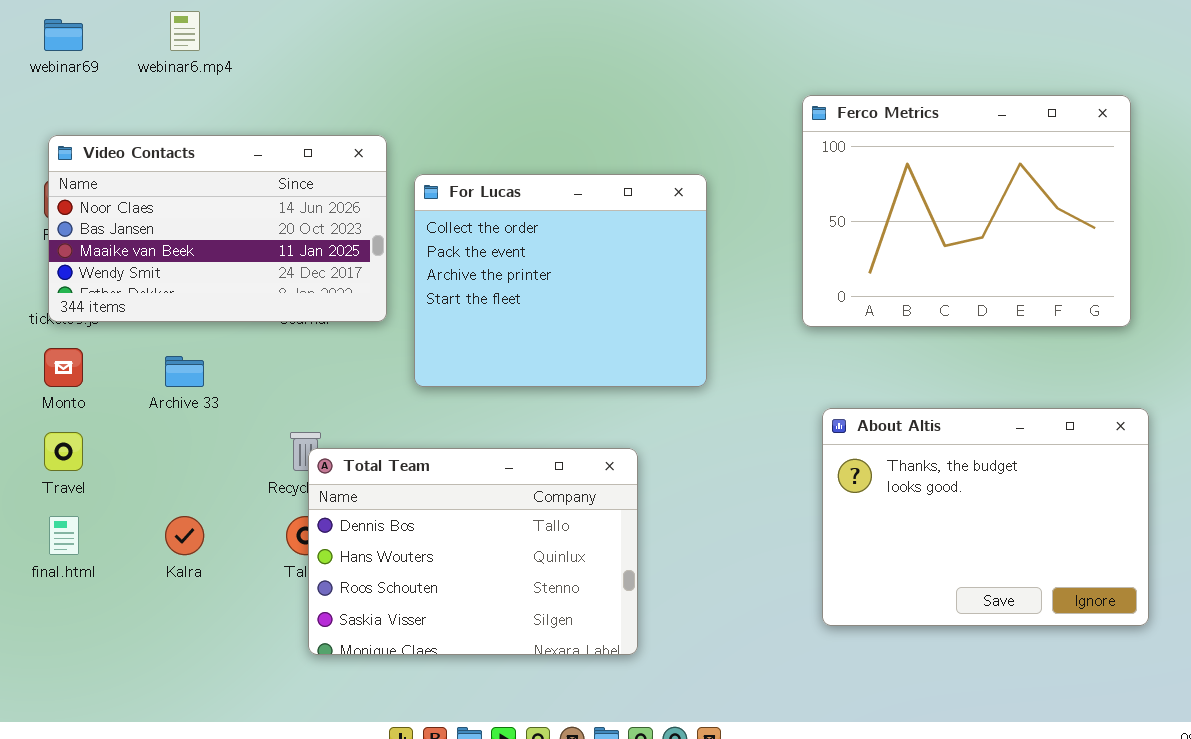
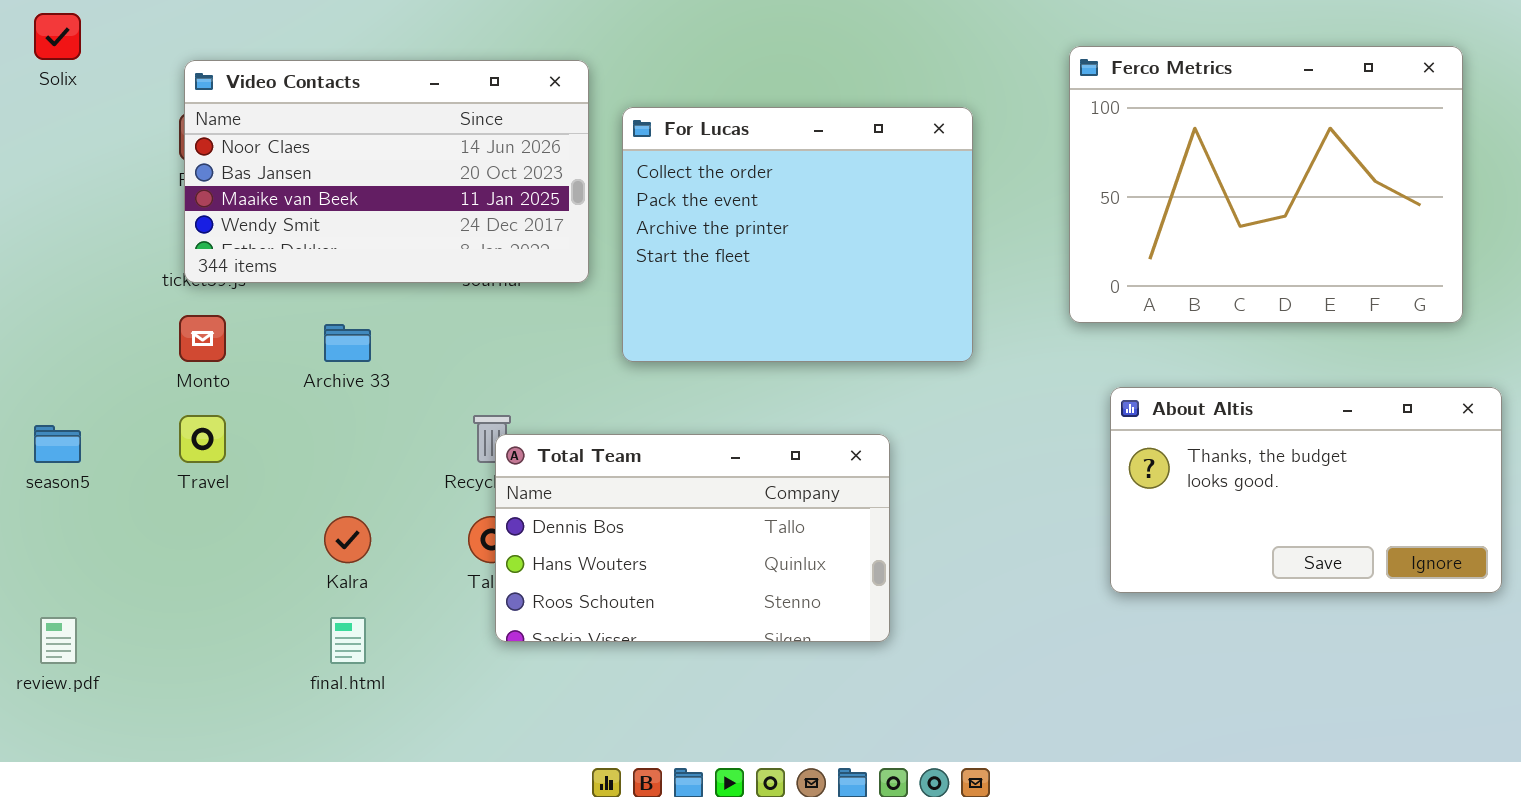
Ferco Metrics: [802,95,1131,327] -> [1069,46,1463,323], moved
About Altis: [822,408,1149,626] -> [1110,387,1502,593], resized
Total Team: [308,448,638,655] -> [495,434,890,642], resized
final.html: [49,516,79,555] -> [330,617,366,664], moved

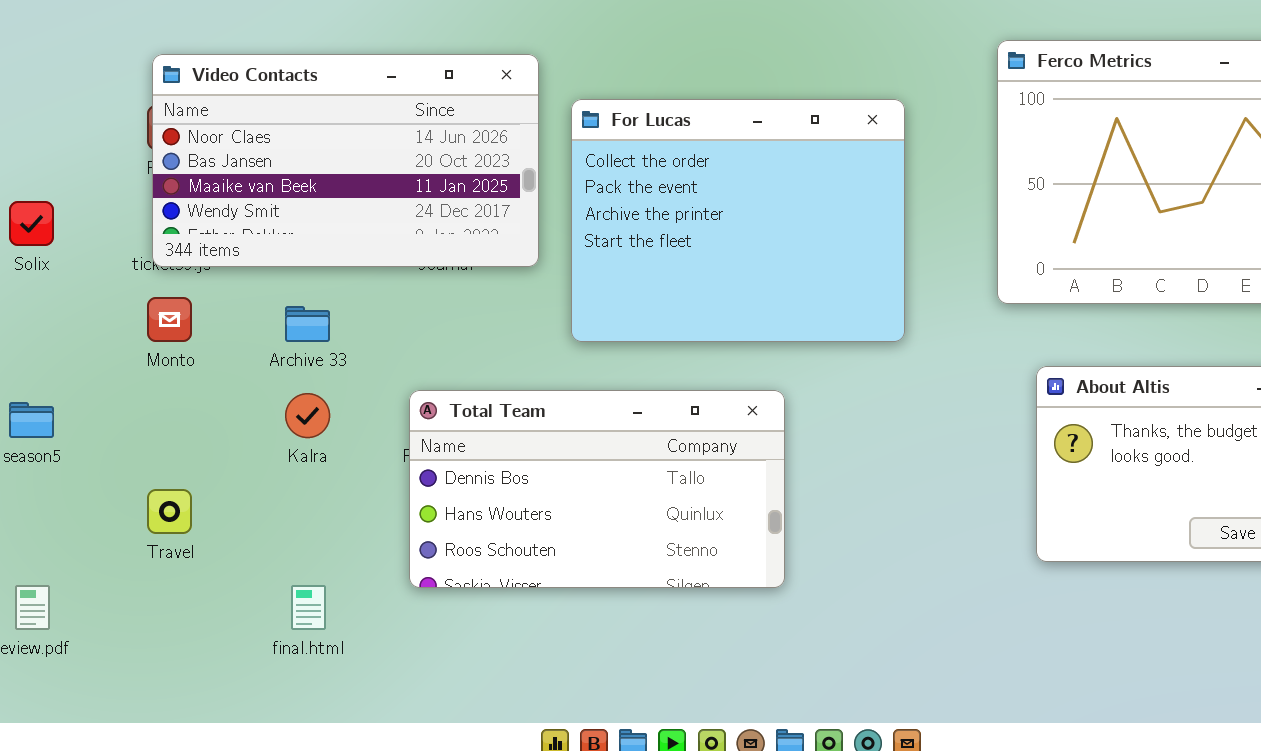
Solix: [34,13,81,60] -> [9,201,54,246], moved
Travel: [179,415,226,463] -> [147,489,192,534], moved
Total Team: [495,434,890,642] -> [409,390,785,588], moved
Kalra: [324,516,371,563] -> [285,393,330,438], moved

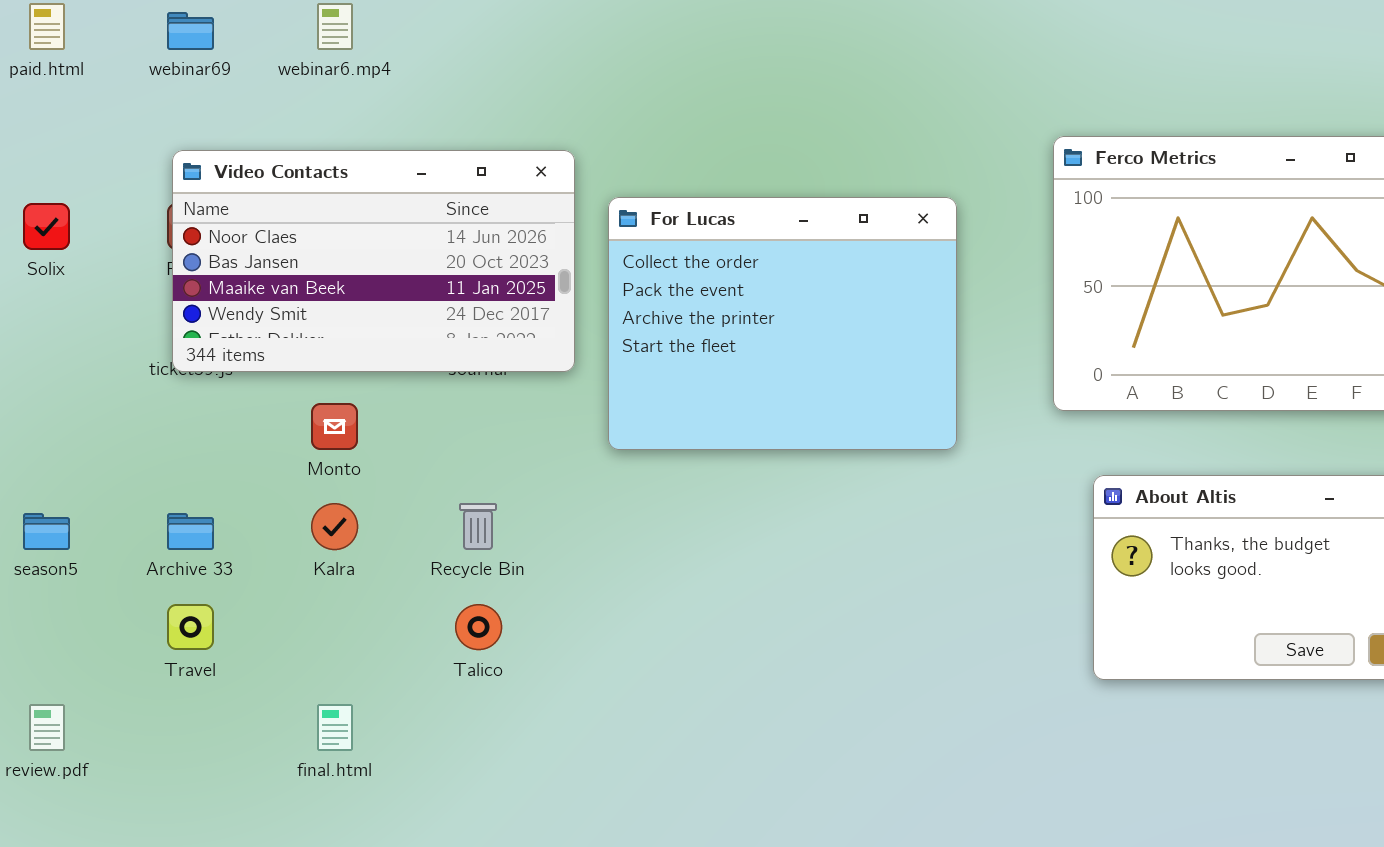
Solix: [9,201,54,246] -> [23,203,70,250], moved
Monto: [147,297,192,342] -> [311,403,358,450], moved
Archive 33: [285,306,330,342] -> [167,513,214,550], moved
Total Team: [409,390,785,588] -> none, closed

